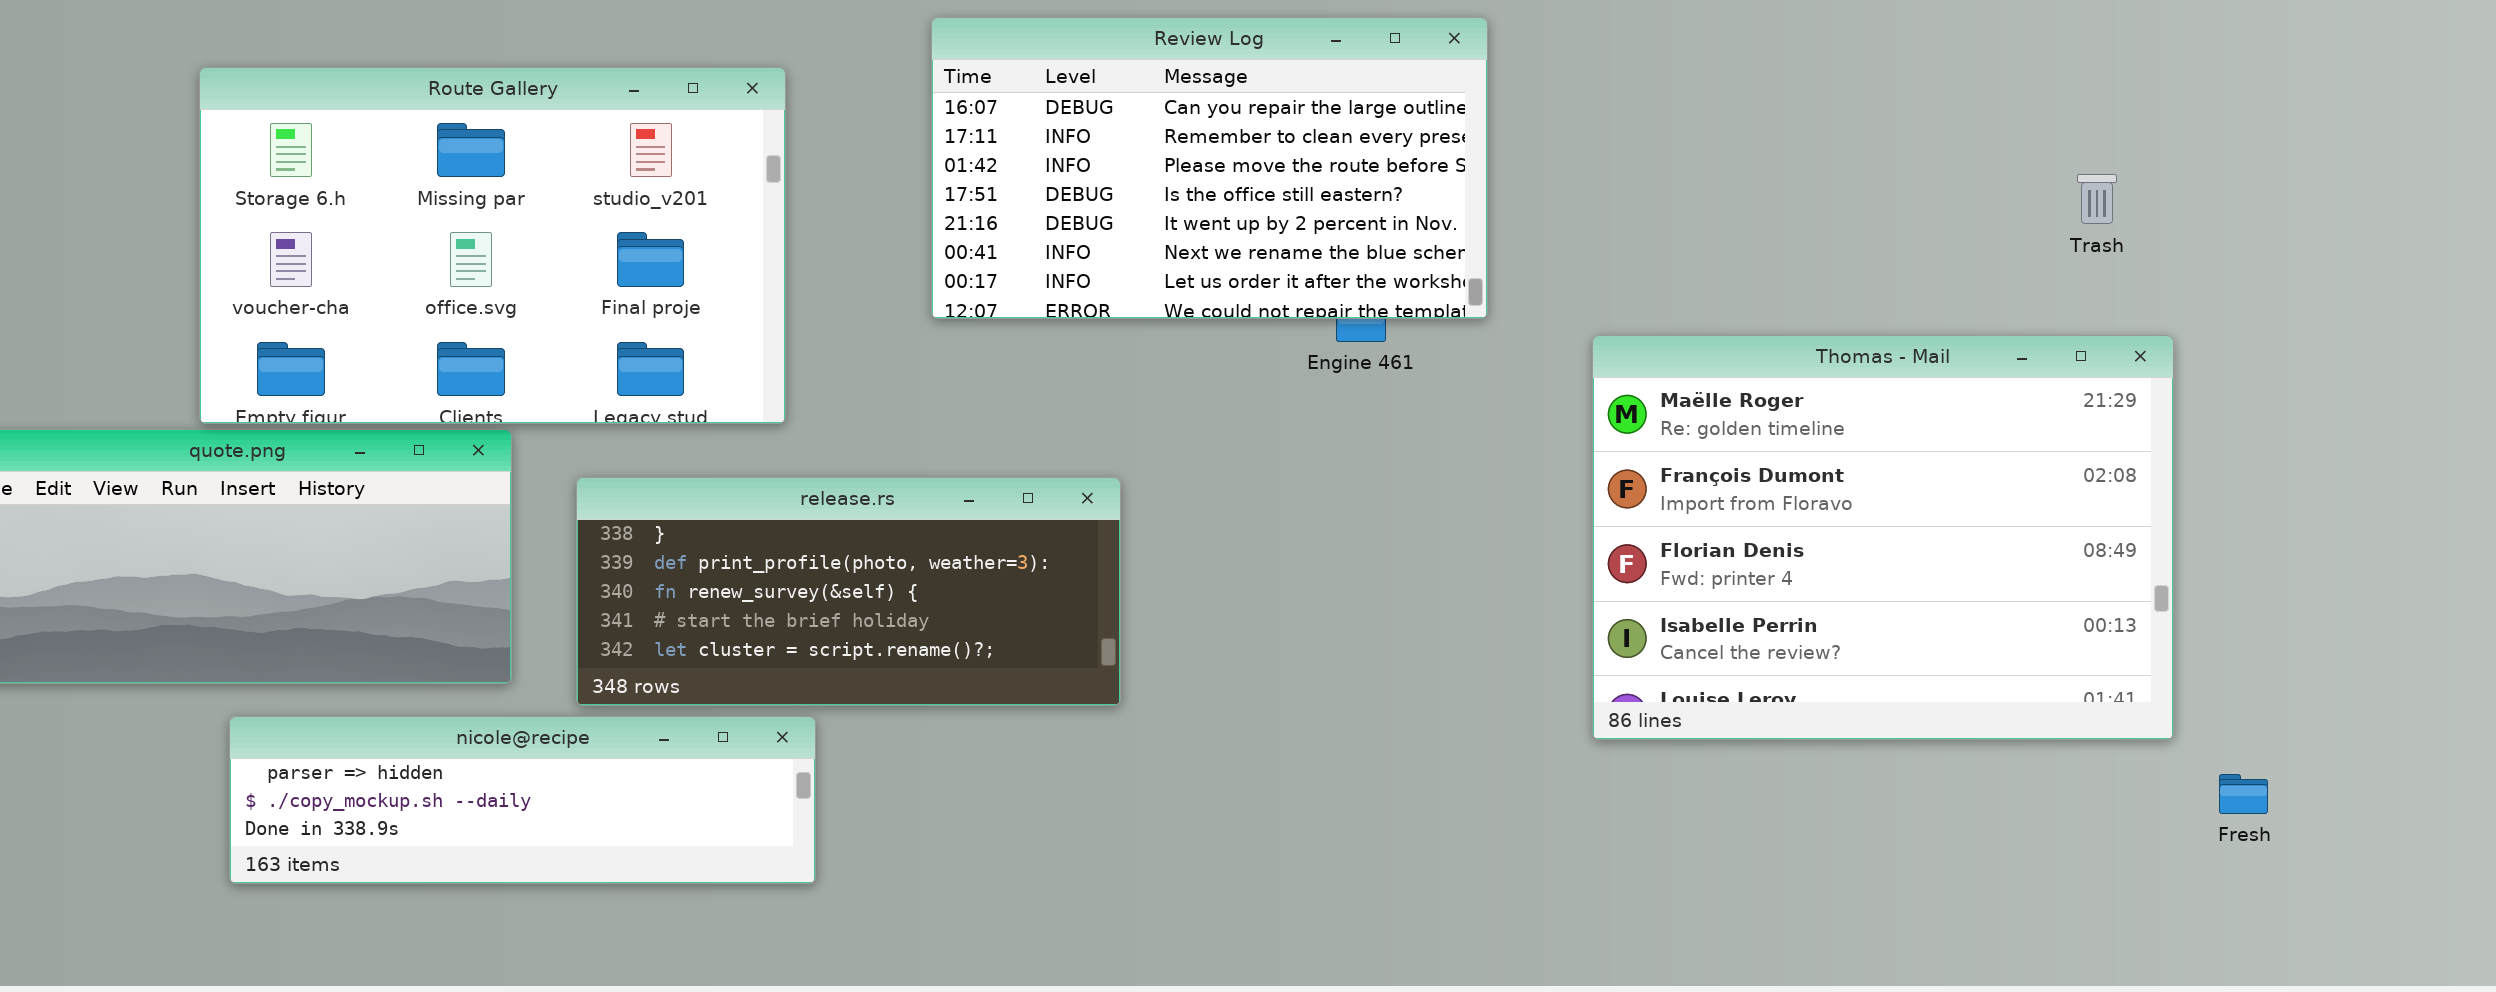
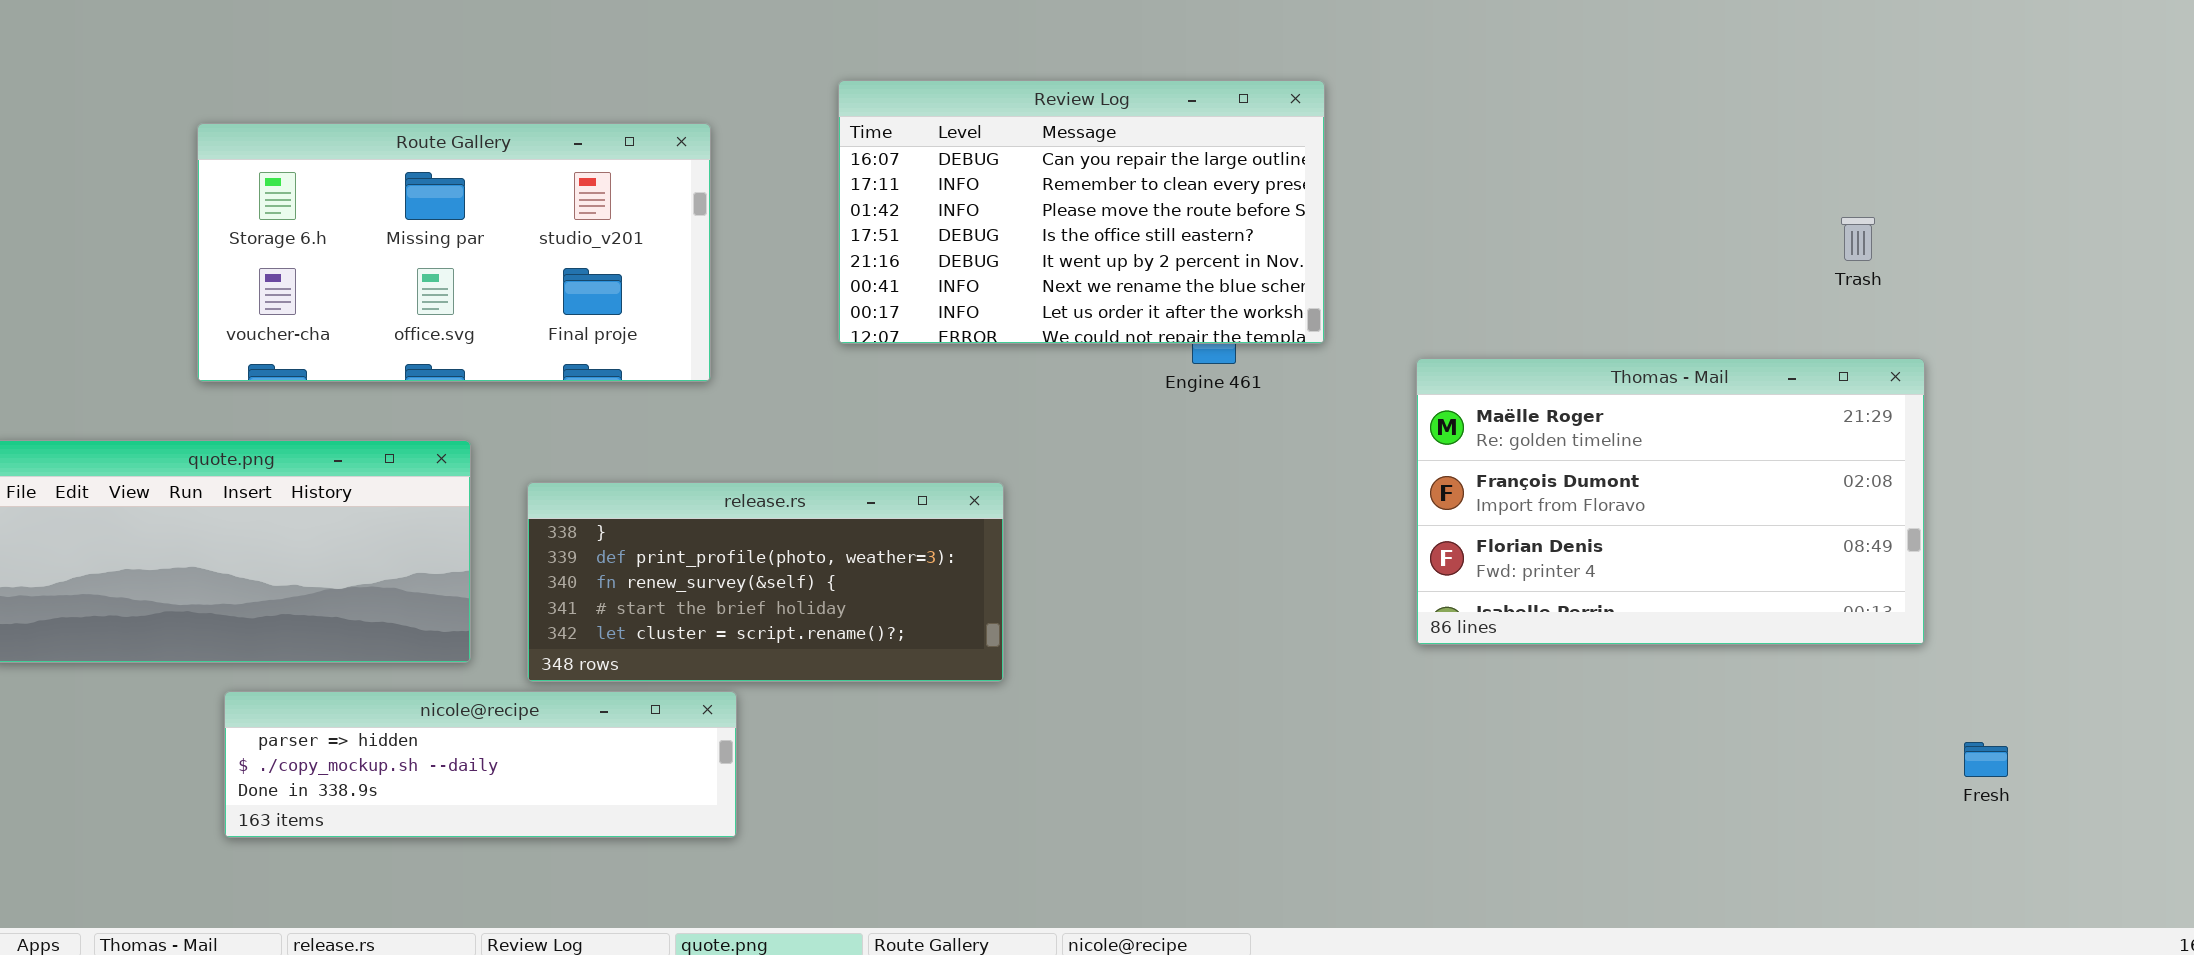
Route Gallery: [199,67,786,424] -> [197,123,711,382], resized
Thomas - Mail: [1592,335,2174,740] -> [1416,358,1925,645], resized

